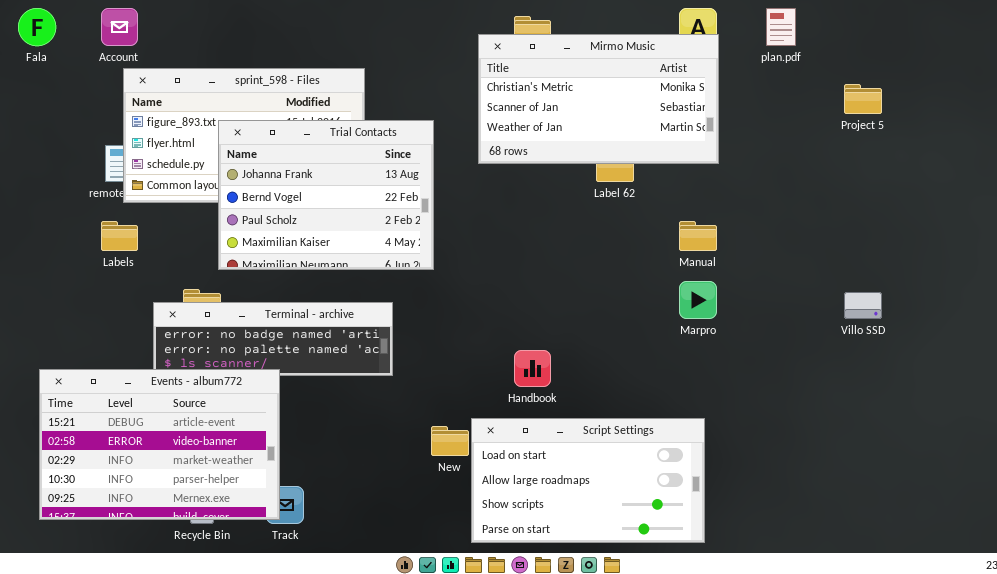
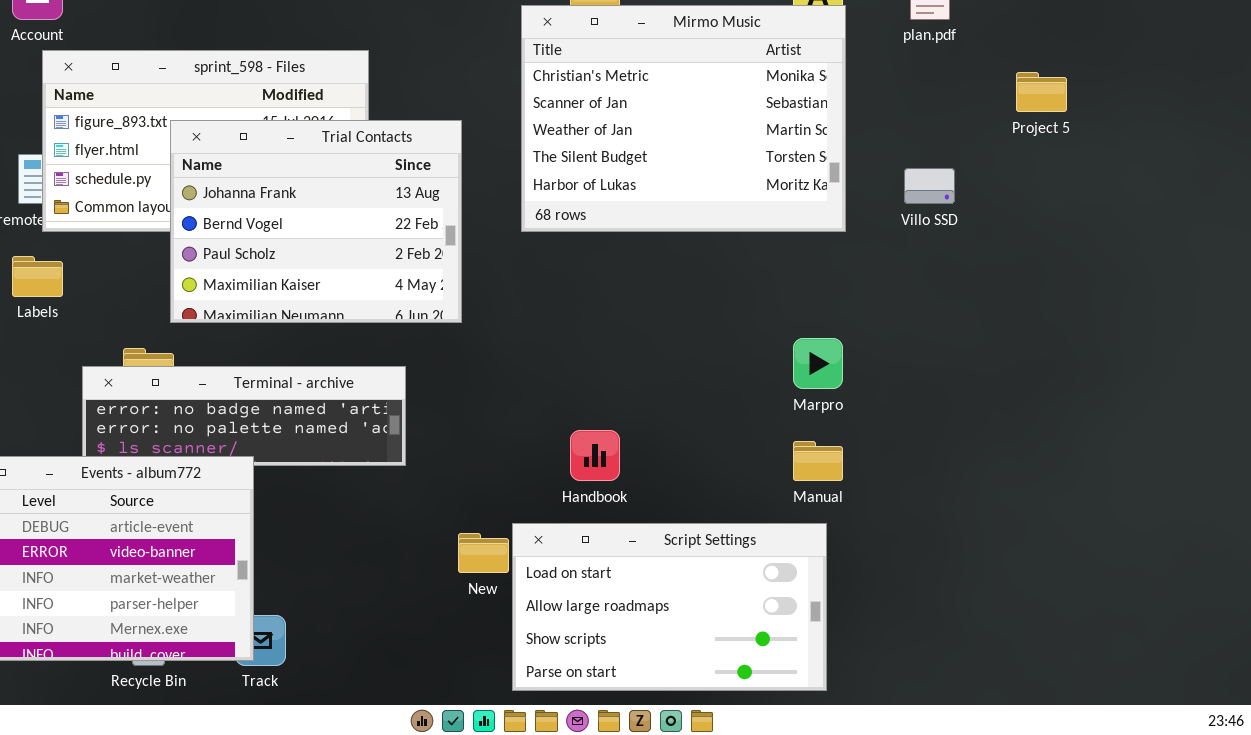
Mirmo Music: [478,34,719,164] -> [521,5,846,232], resized
Manual: [679,221,717,251] -> [793,441,843,481], moved
Villo SSD: [844,292,882,319] -> [904,168,955,204], moved

